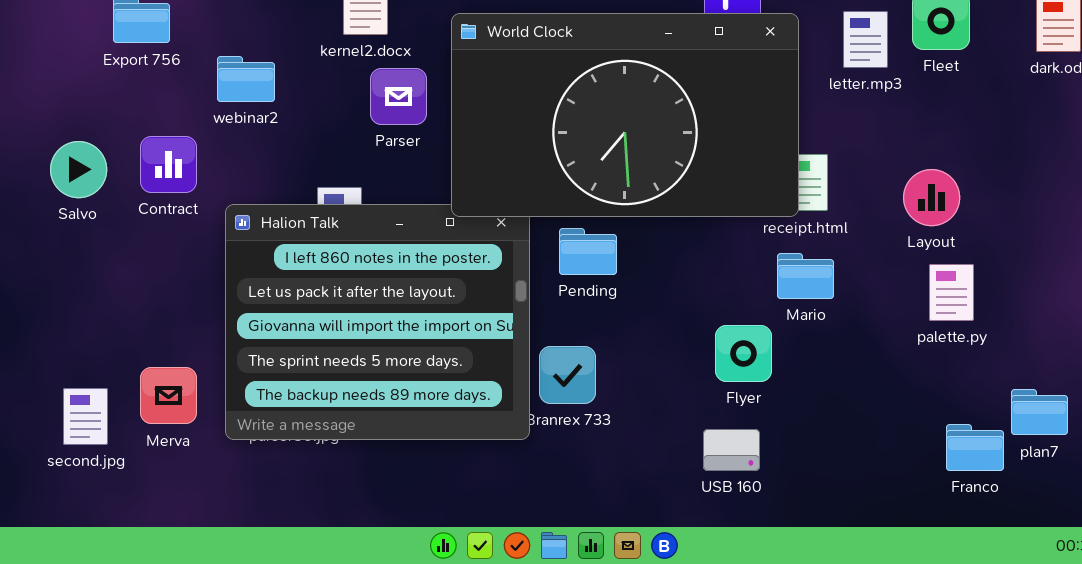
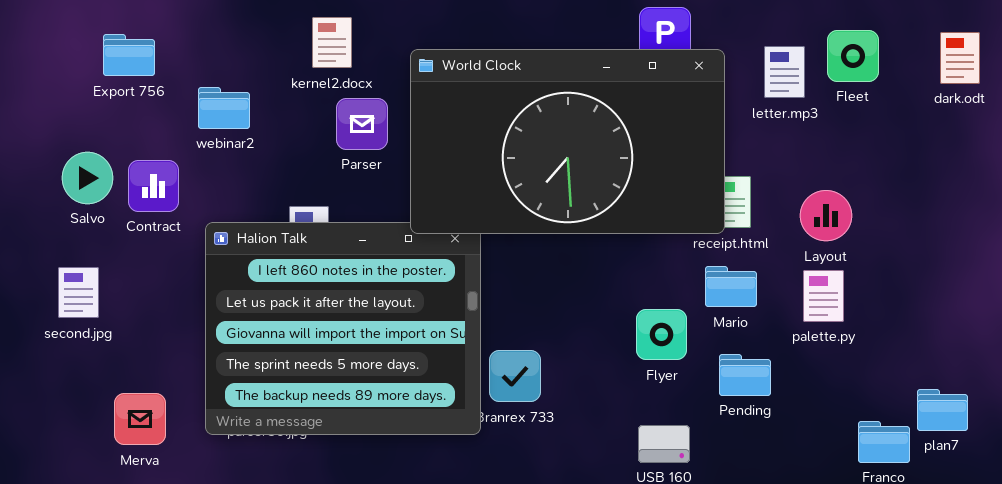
Salvo: [50,141,107,198] -> [62,152,113,204], moved
Layout: [903,169,960,226] -> [800,190,852,241], moved
Pending: [559,228,617,275] -> [719,354,771,396], moved
palette.py: [929,264,974,321] -> [803,270,844,322], moved
Flyer: [715,325,772,382] -> [636,309,687,360], moved
Merva: [140,367,197,424] -> [114,393,166,445], moved
second.jpg: [63,388,108,445] -> [58,267,99,318], moved

